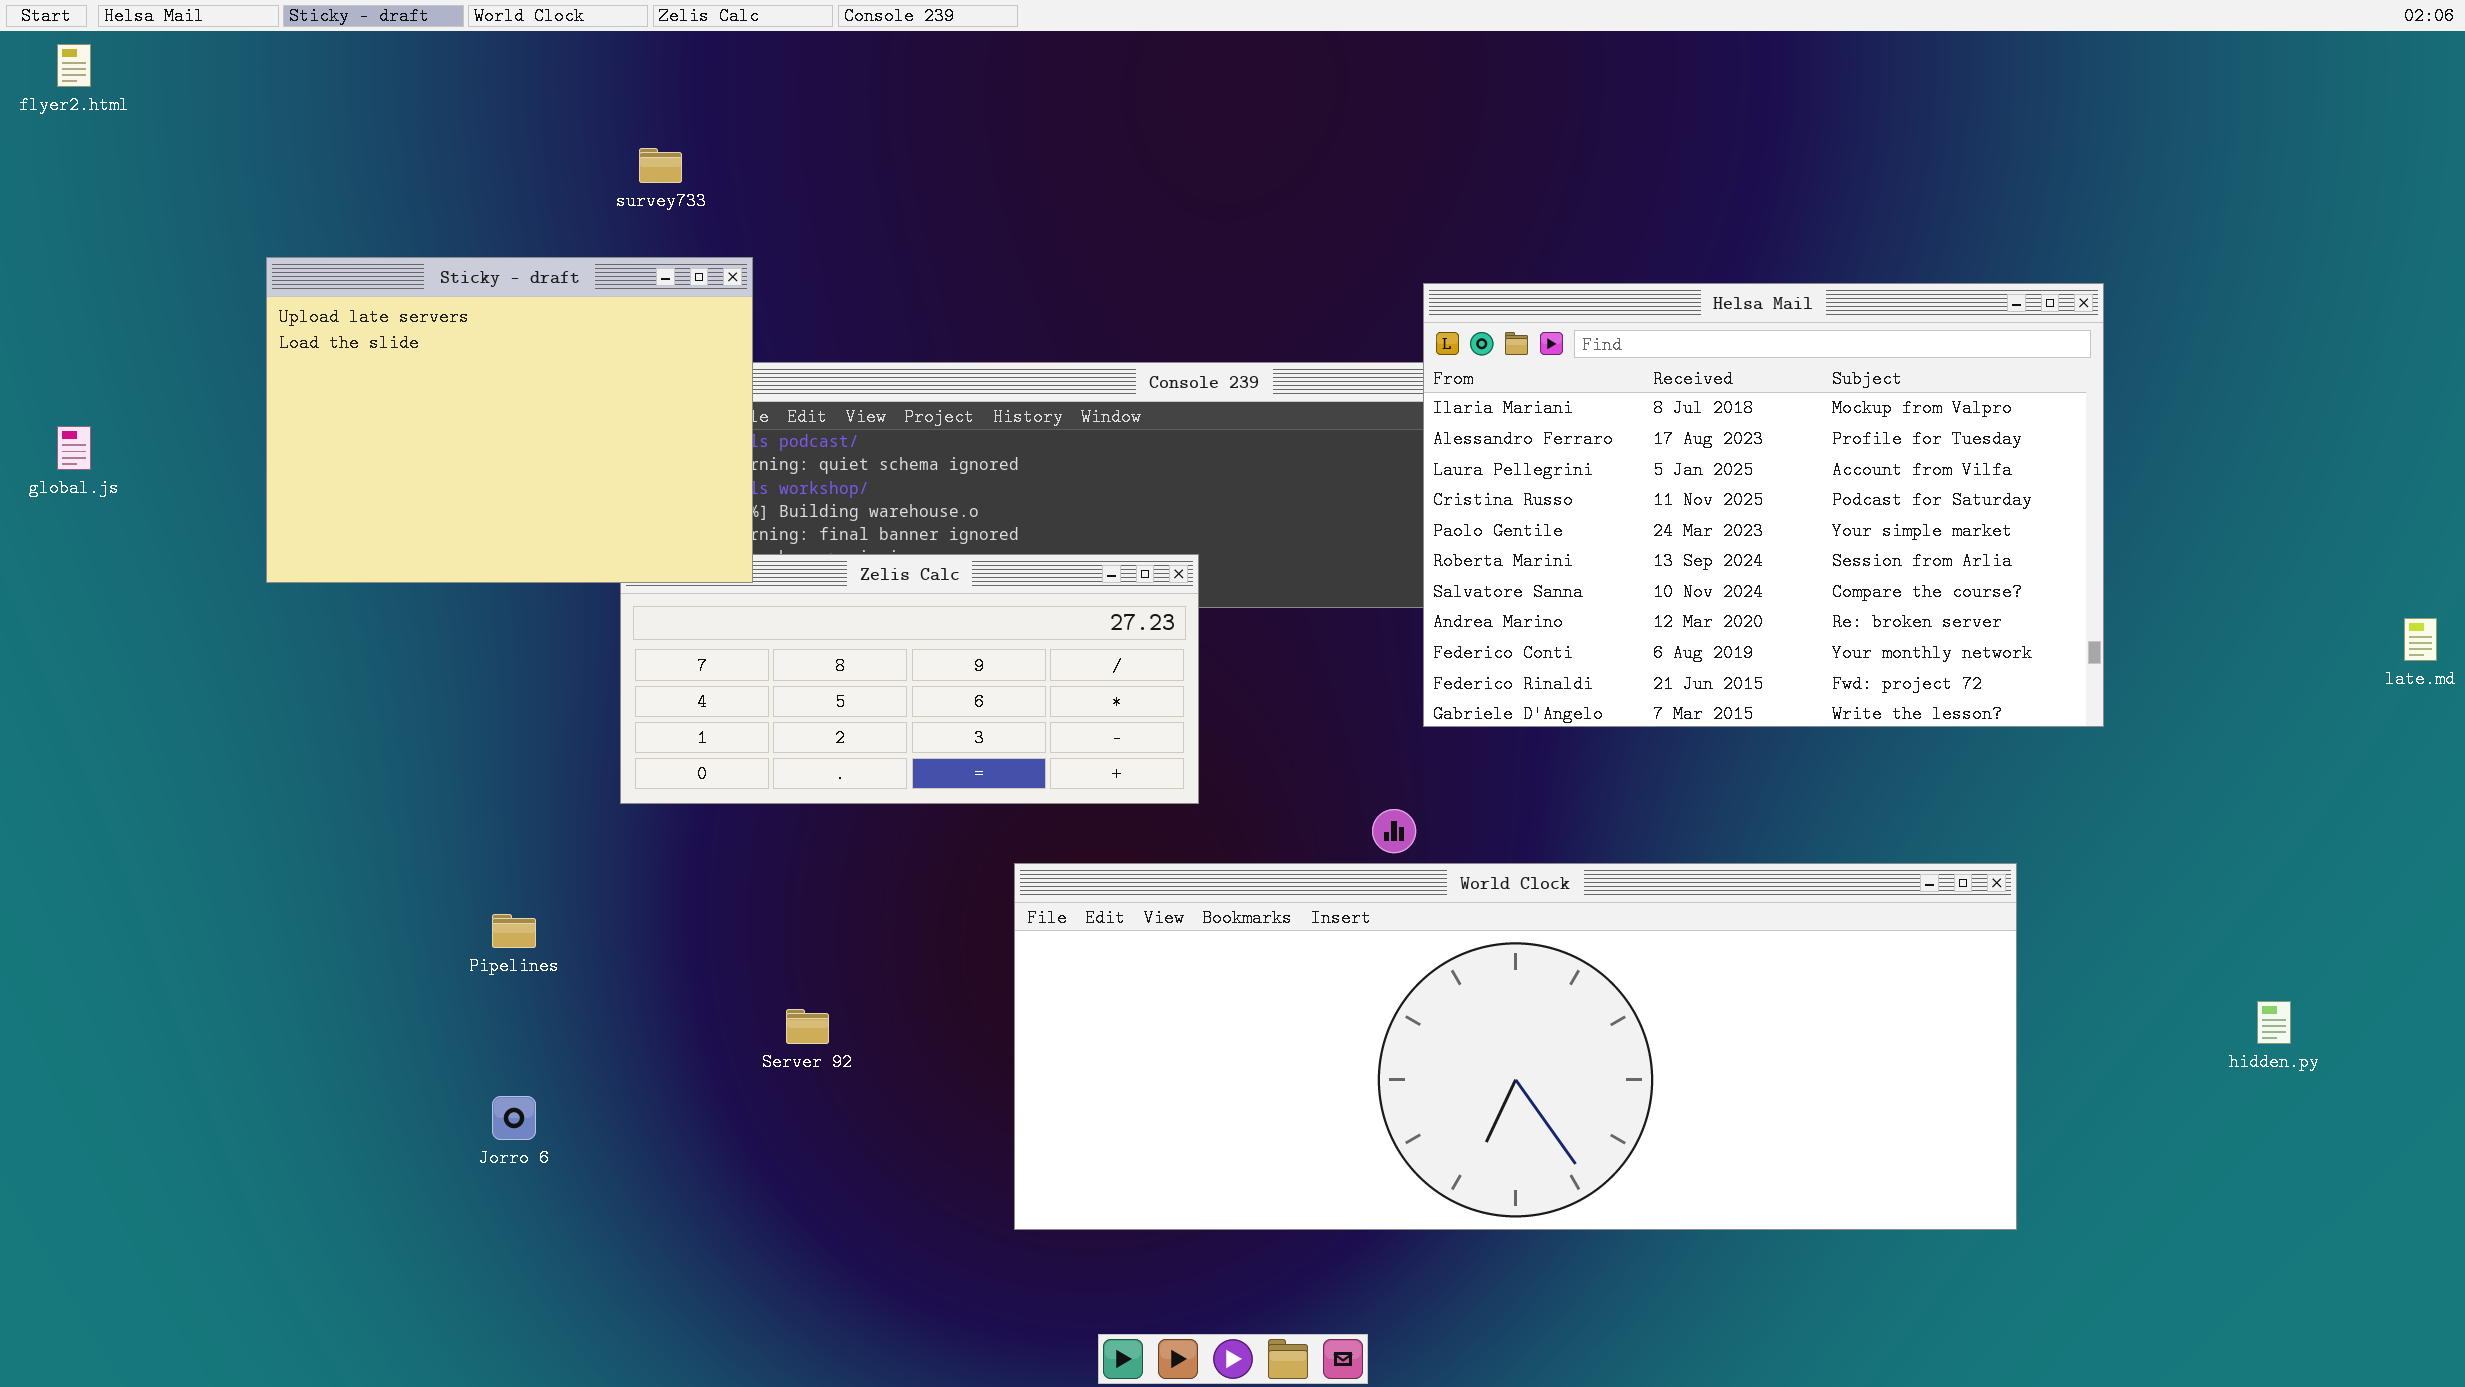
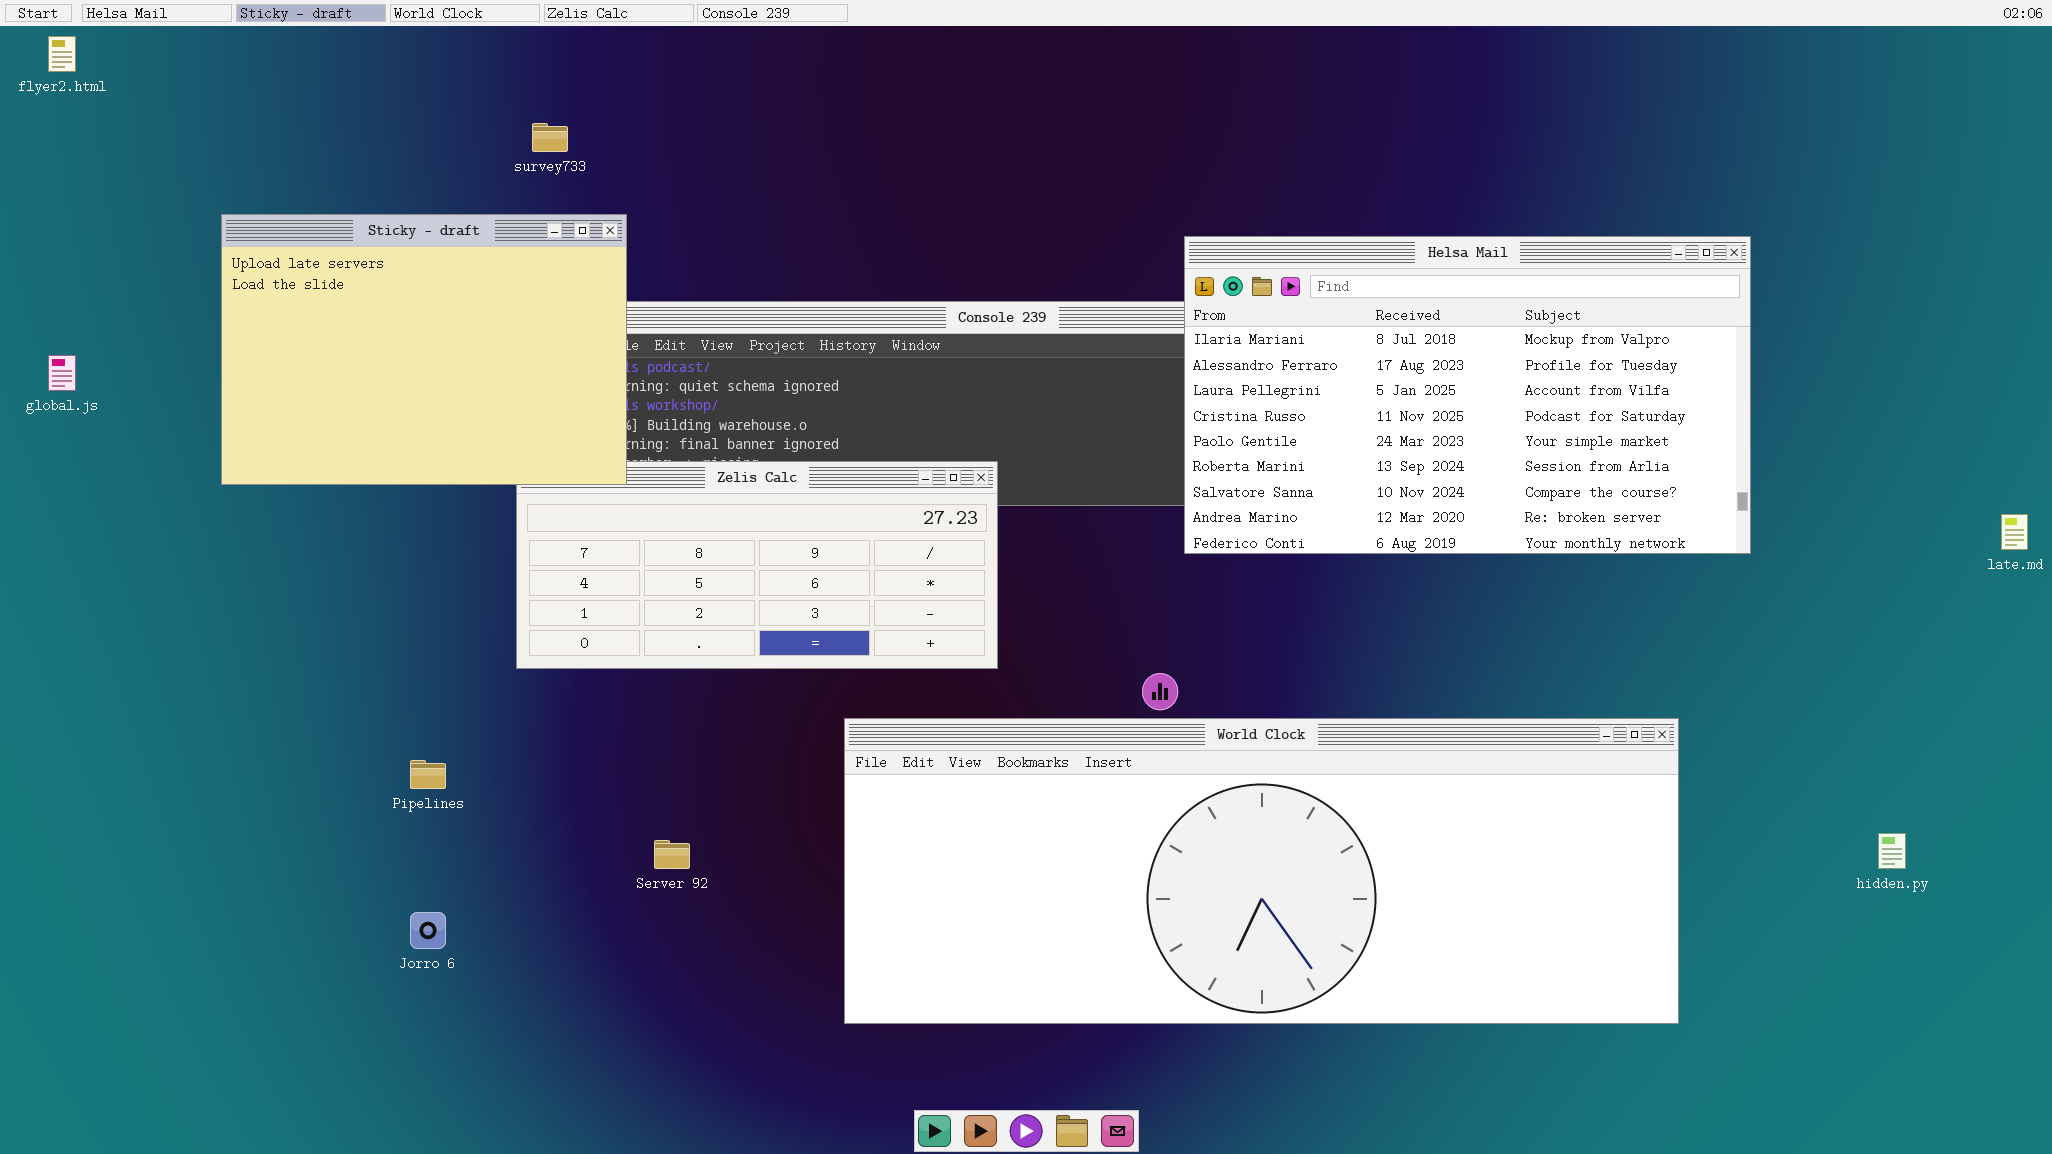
Helsa Mail: [1423,283,2104,727] -> [1184,236,1751,554], resized

